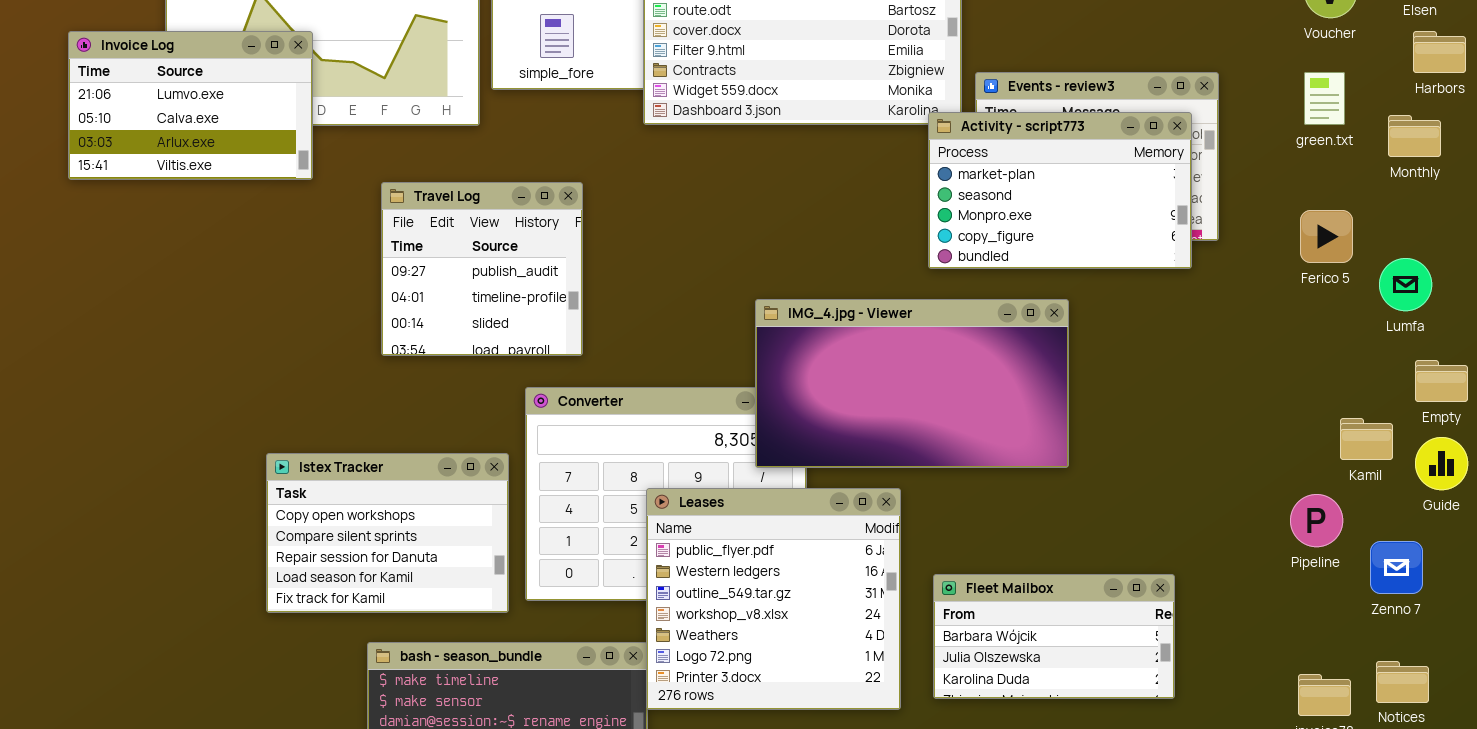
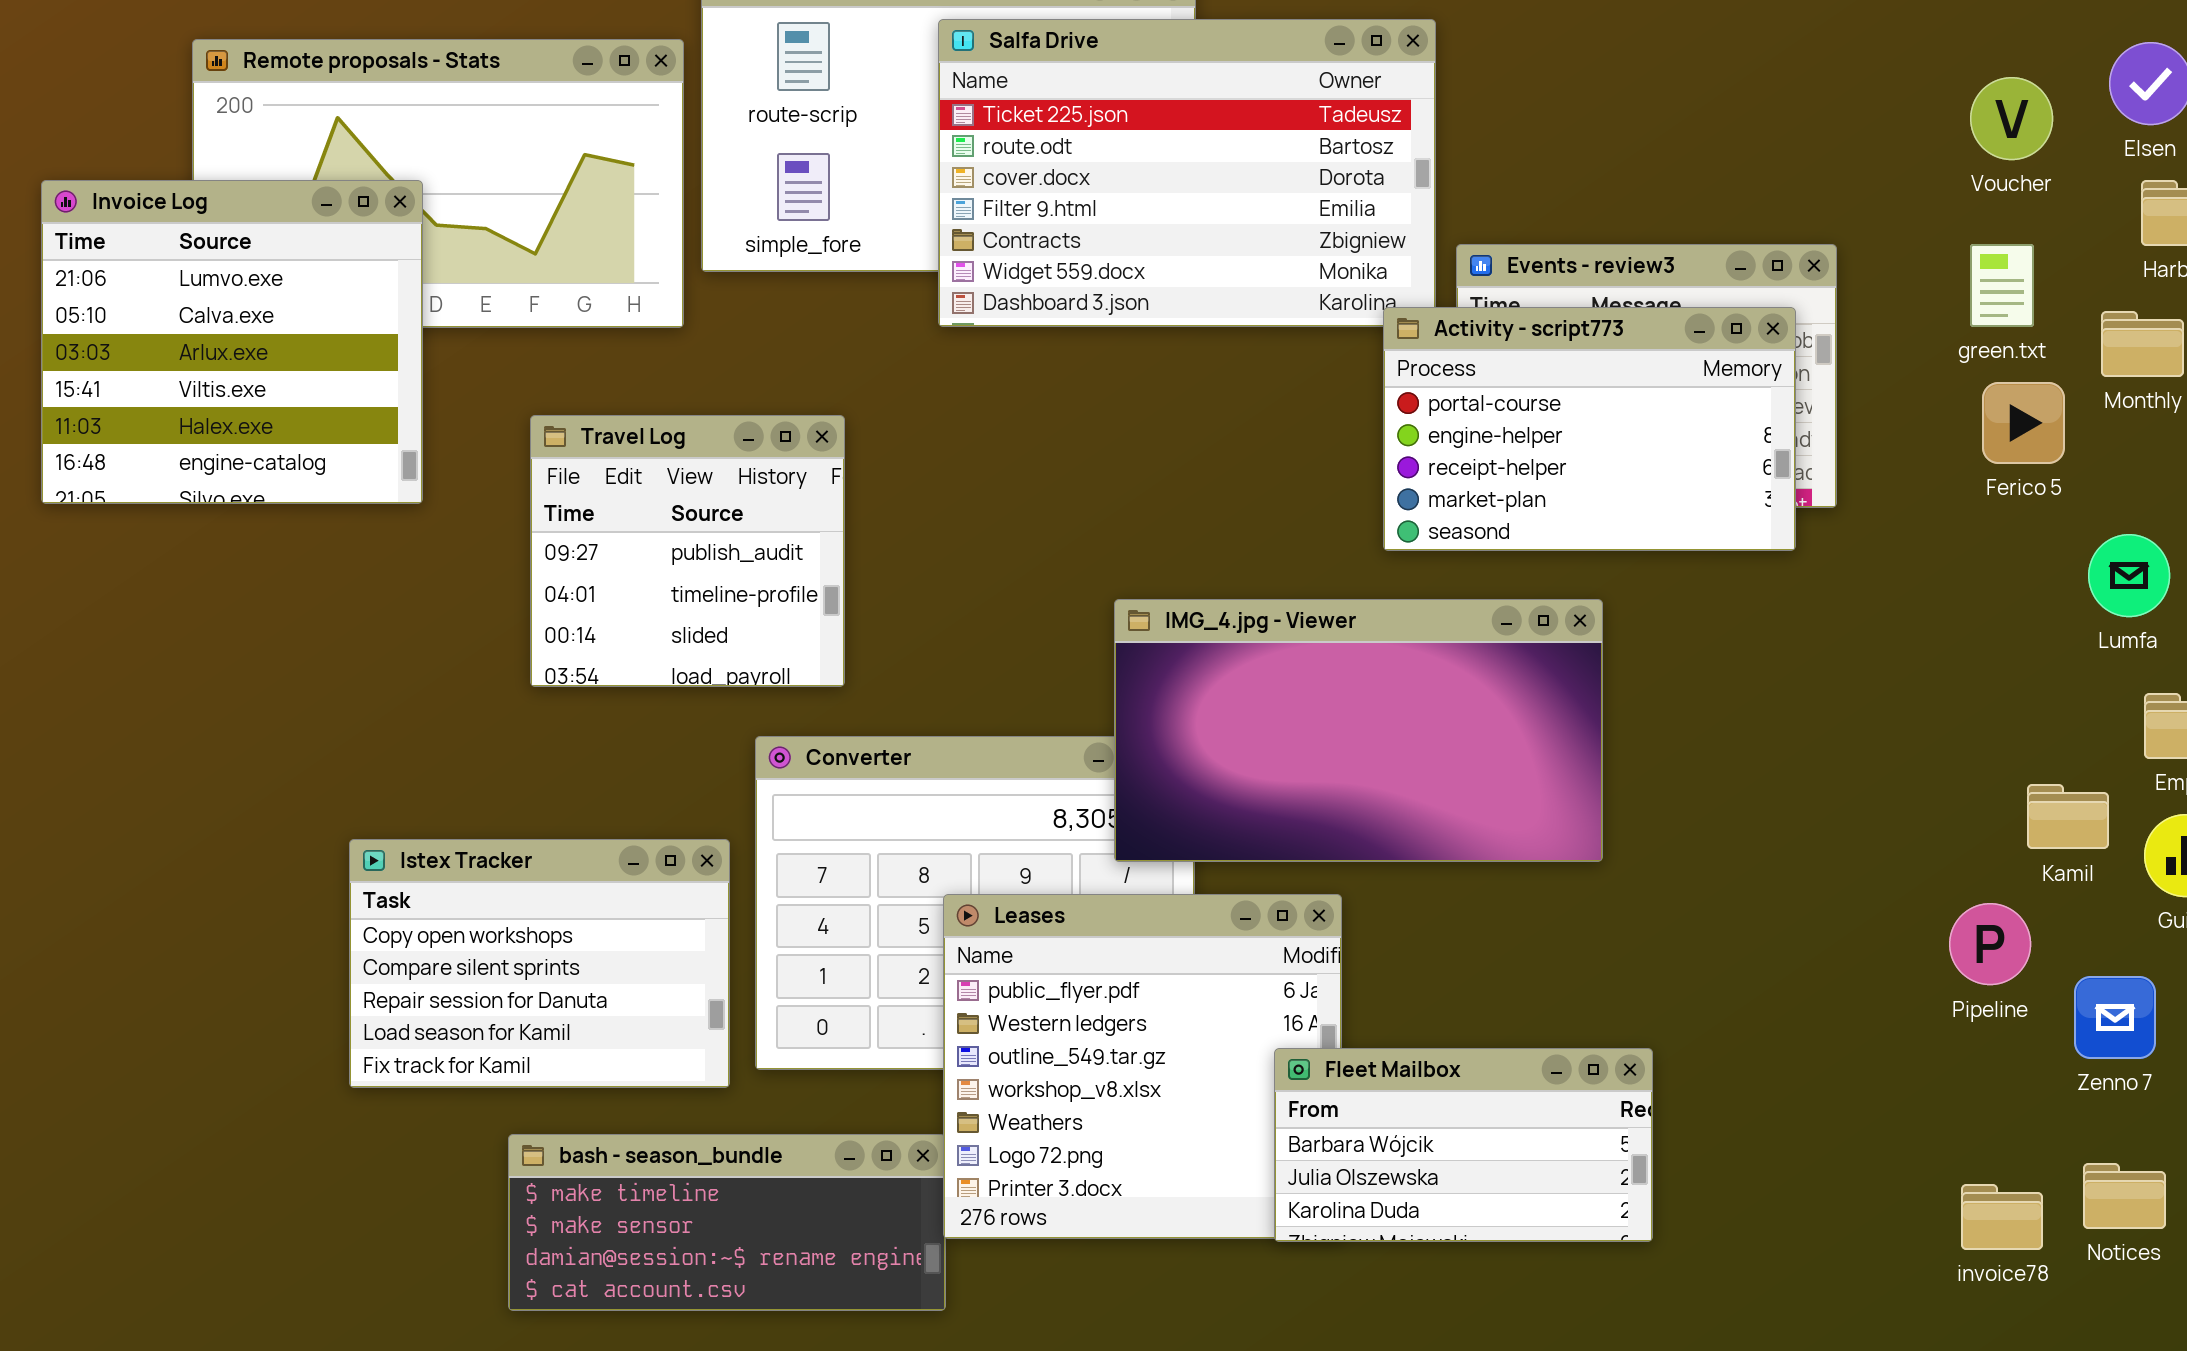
Invoice Log: [68,31,313,180] -> [41,180,423,504], resized
Activity - script773: [928,112,1192,269] -> [1383,307,1796,551], scrolled up 3 rows
Ferico 5: [1300,210,1353,263] -> [1982,382,2065,464], moved
Fleet Mailbox: [933,574,1175,699] -> [1274,1048,1653,1242], moved

